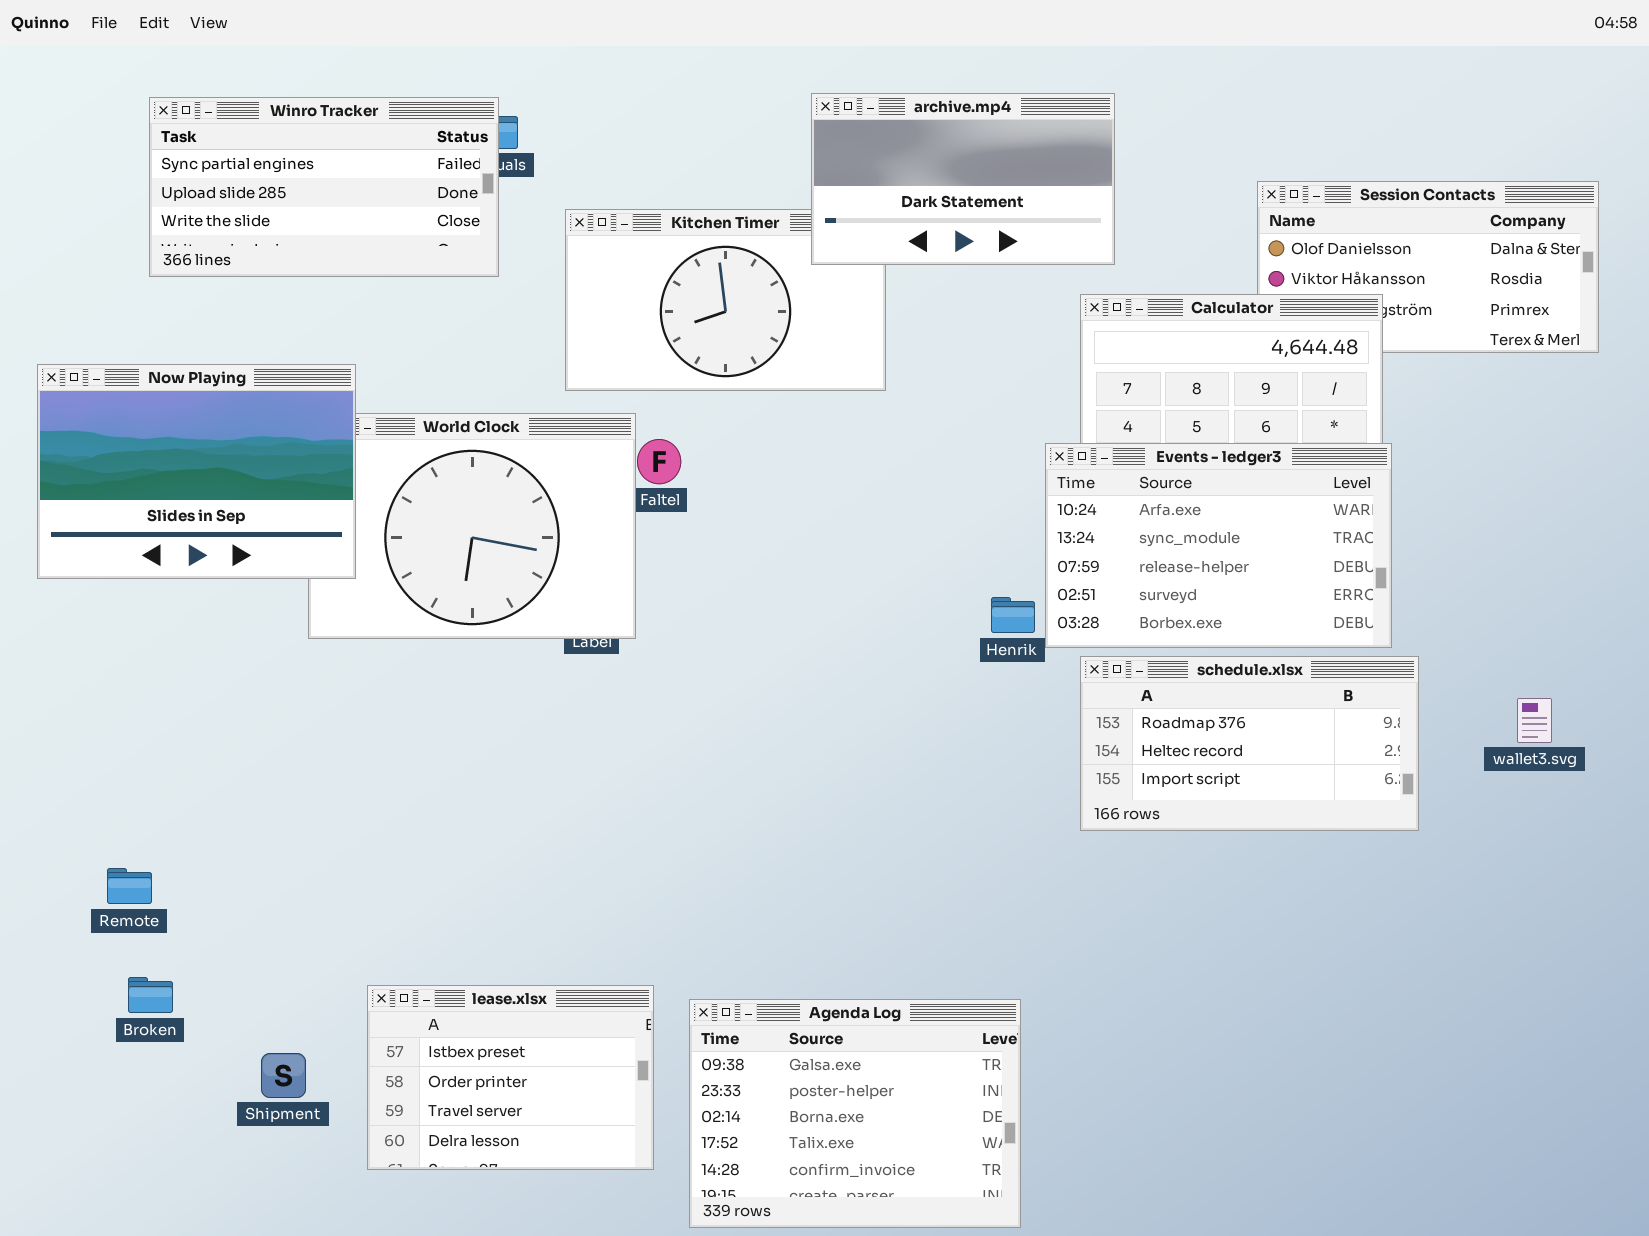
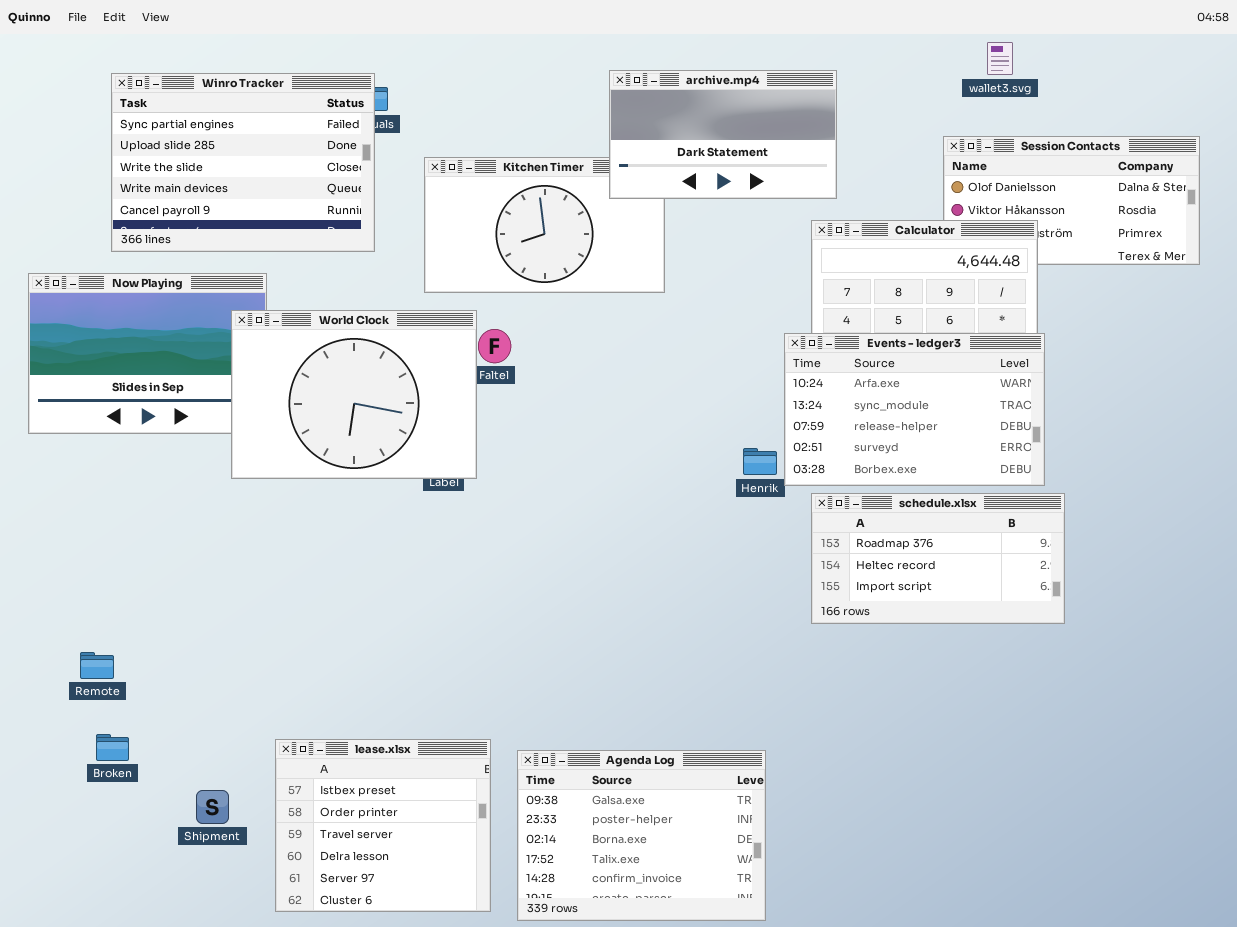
Winro Tracker: [149,97,499,277] -> [111,73,375,252], resized
World Clock: [308,413,636,639] -> [231,310,477,479], raised
wallet3.svg: [1517,698,1552,743] -> [987,42,1013,75], moved
lease.xlsx: [367,985,654,1170] -> [275,739,491,912], resized

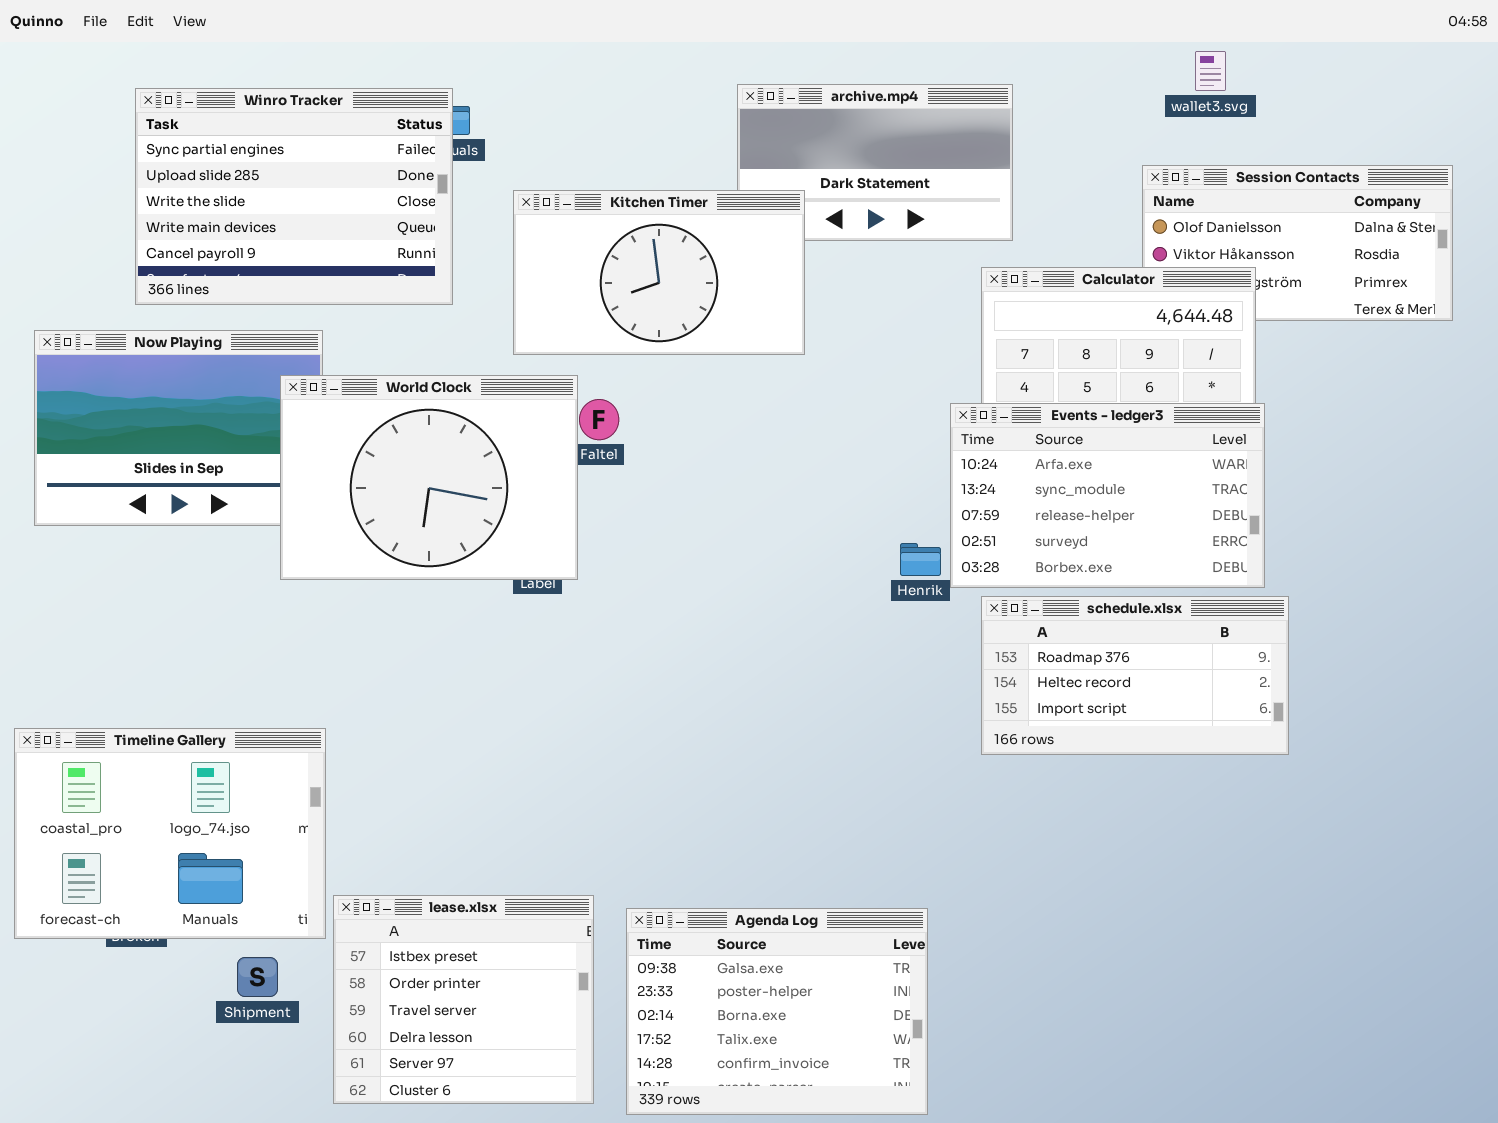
Kitchen Timer: [424,157,665,293] -> [513,190,805,355], raised
Timeline Gallery: none -> [14,728,326,939], opened

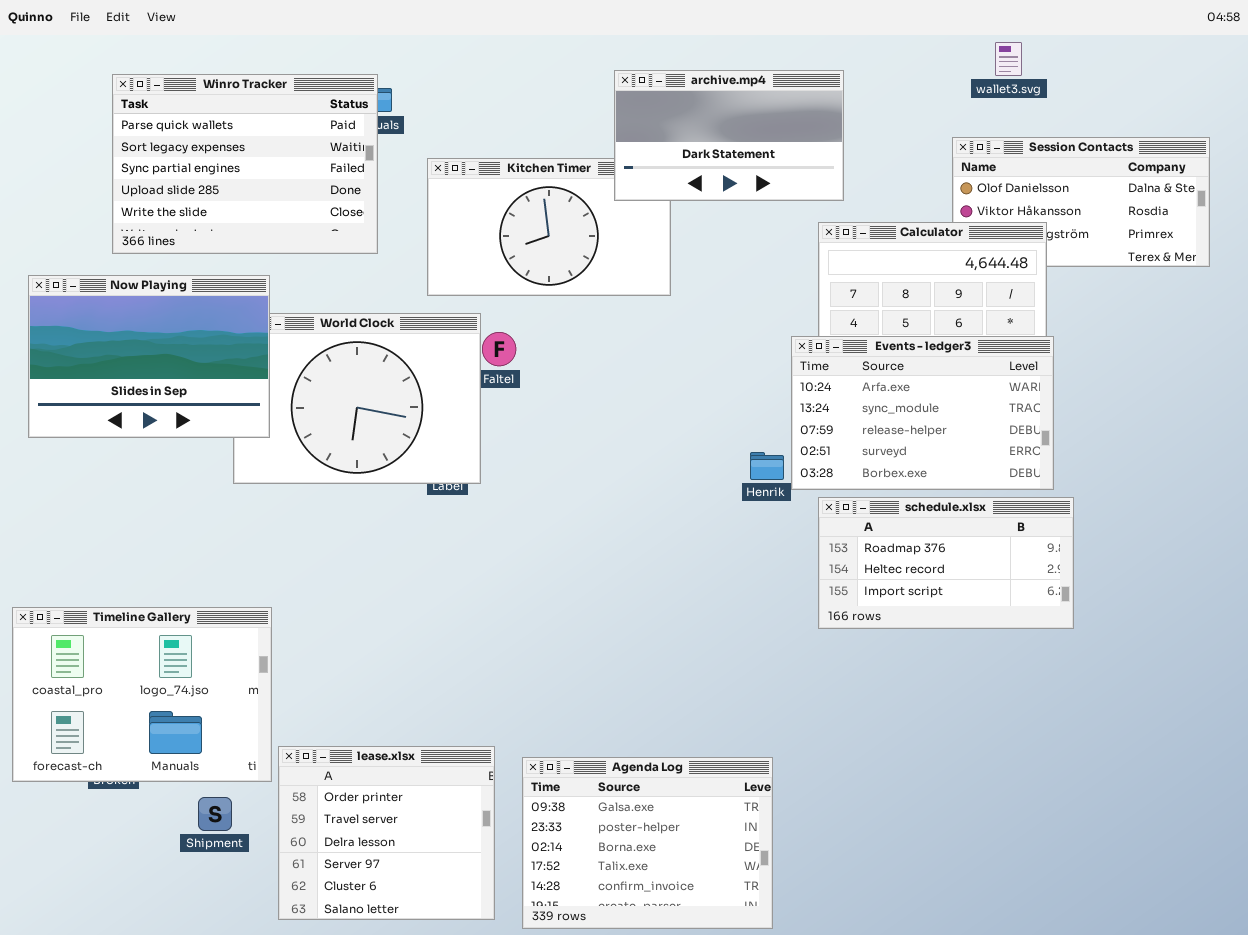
archive.mp4: [737,84,1013,241] -> [614,70,844,201], raised
Winro Tracker: [135,88,453,305] -> [112,74,378,254], scrolled up 2 rows
Now Playing: [34,330,323,526] -> [28,275,270,438], raised
lease.xlsx: [333,895,594,1104] -> [278,746,495,920], scrolled down 1 row

